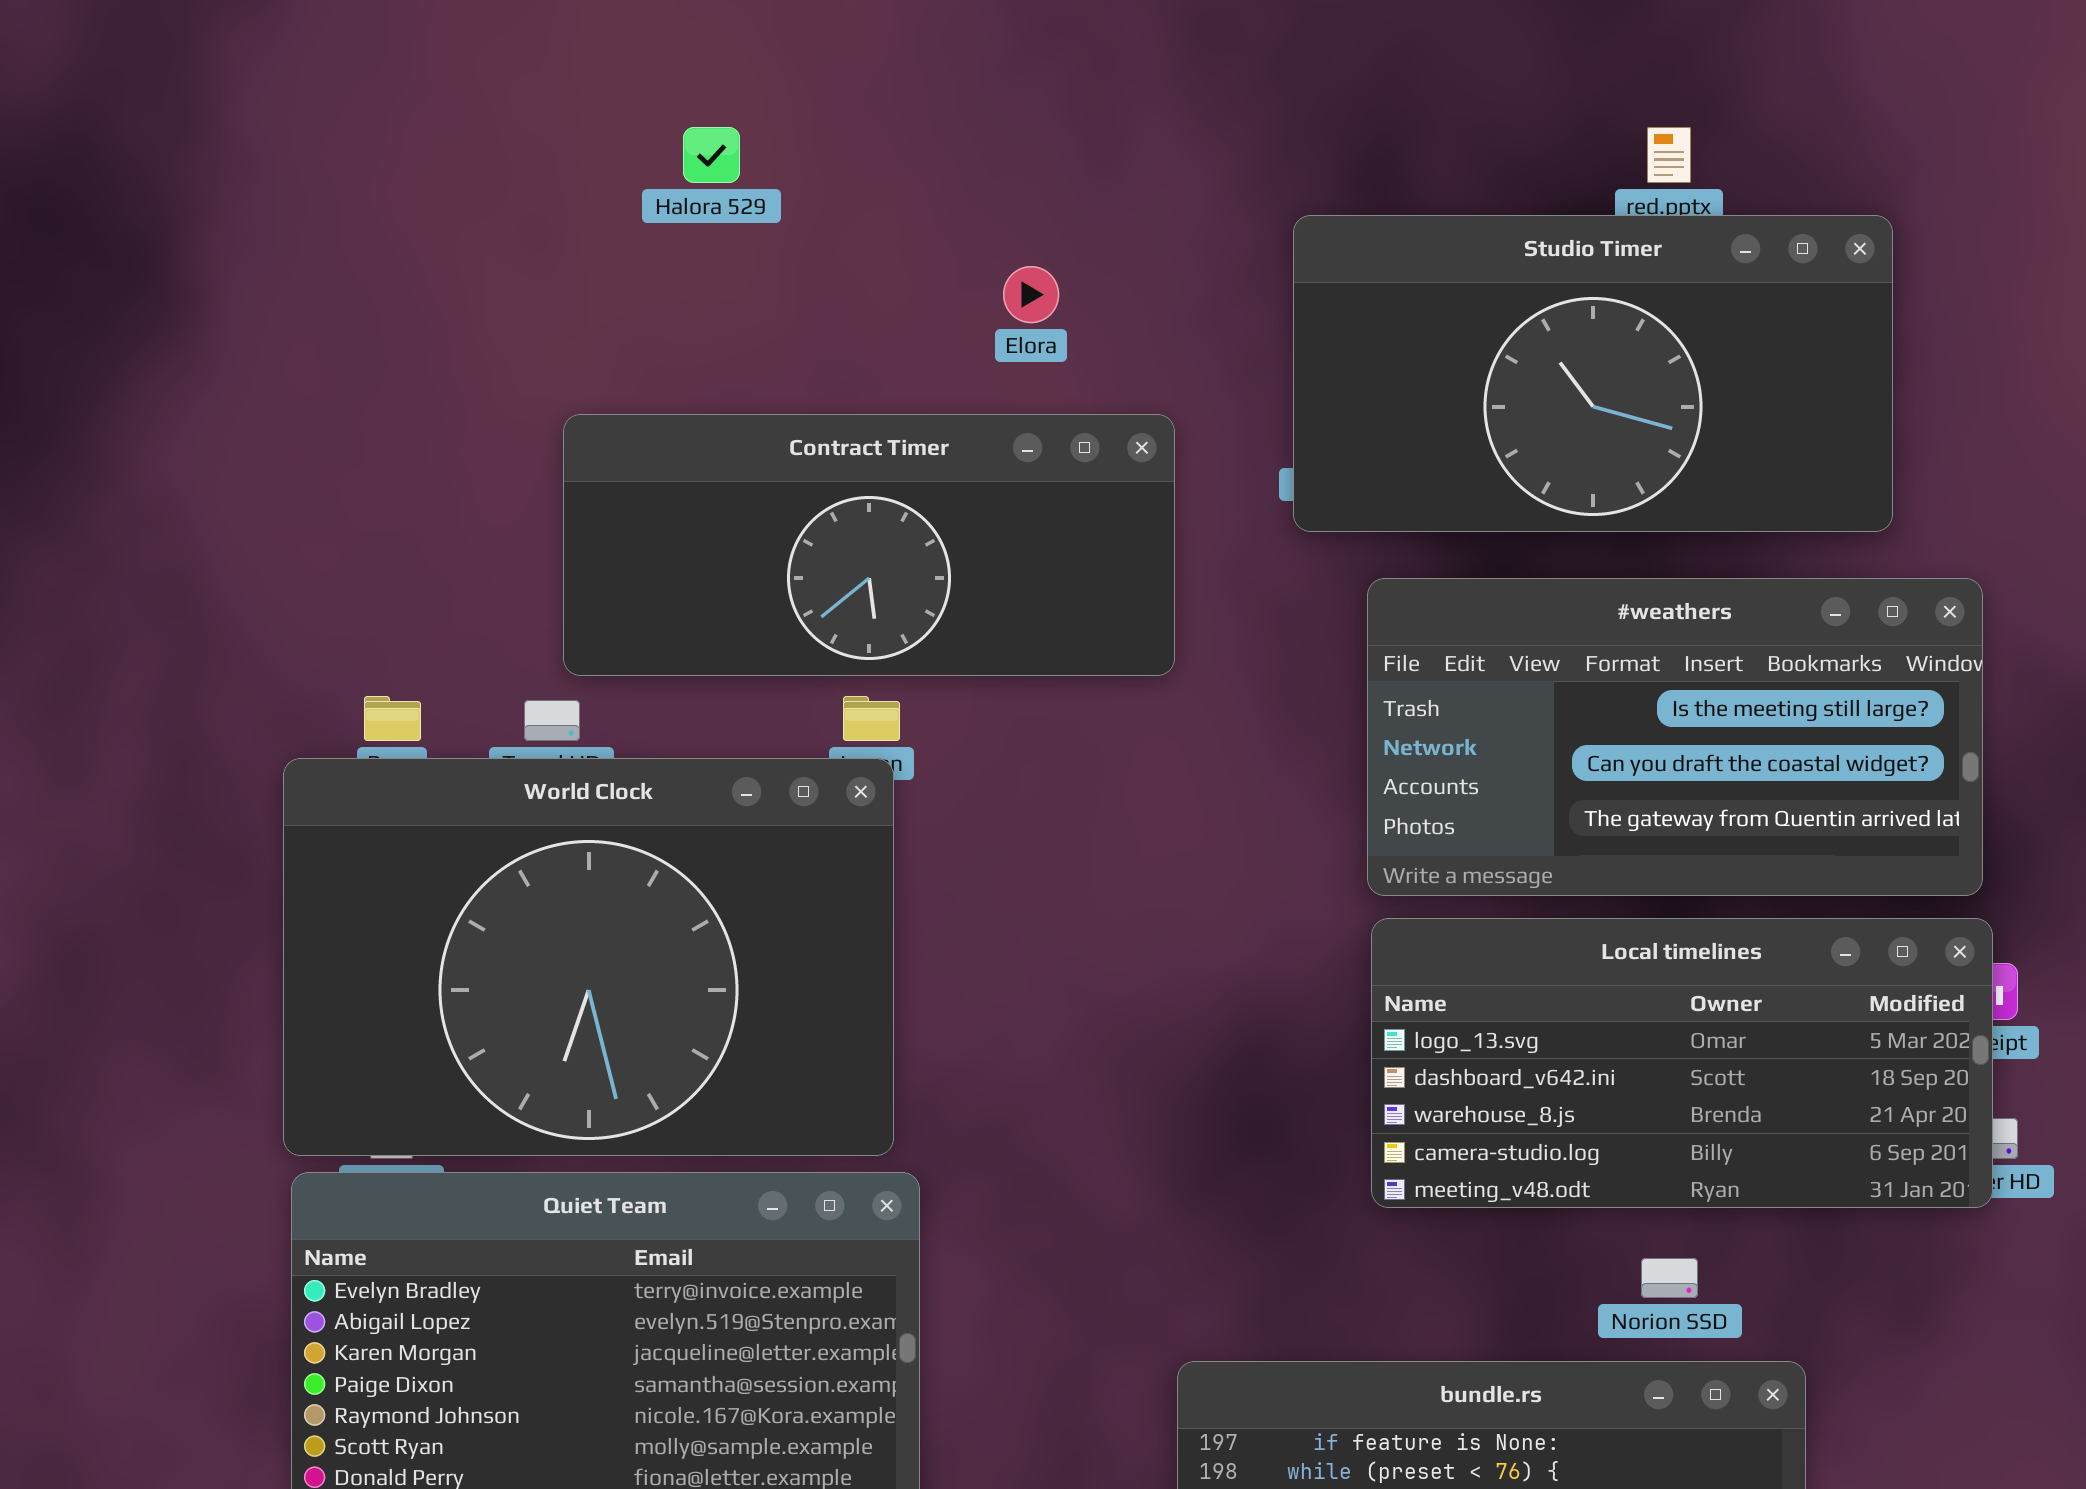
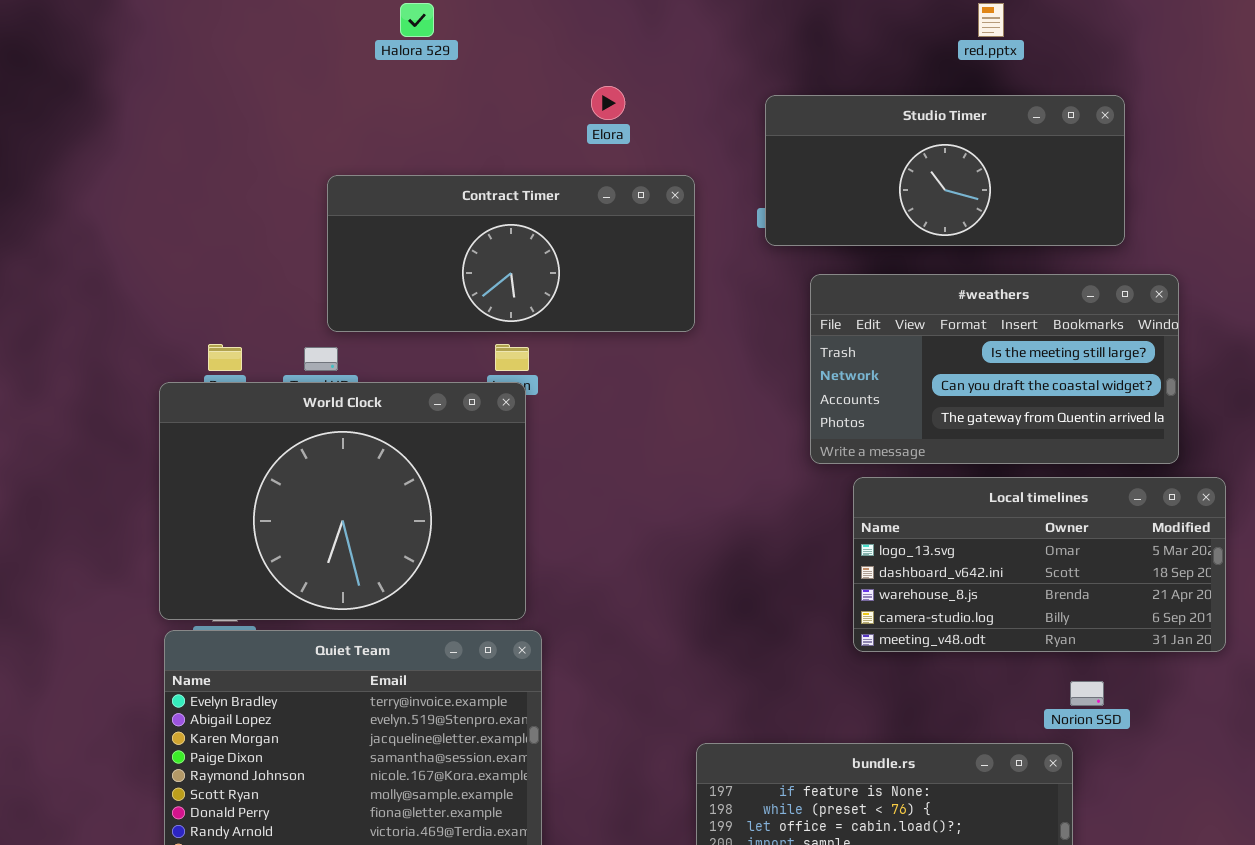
Studio Timer: [1293,215,1893,532] -> [765,95,1125,246], resized
Local timelines: [1371,918,1993,1208] -> [853,477,1226,652], moved
Norion SSD: [1641,1258,1698,1298] -> [1070,681,1104,706], moved

